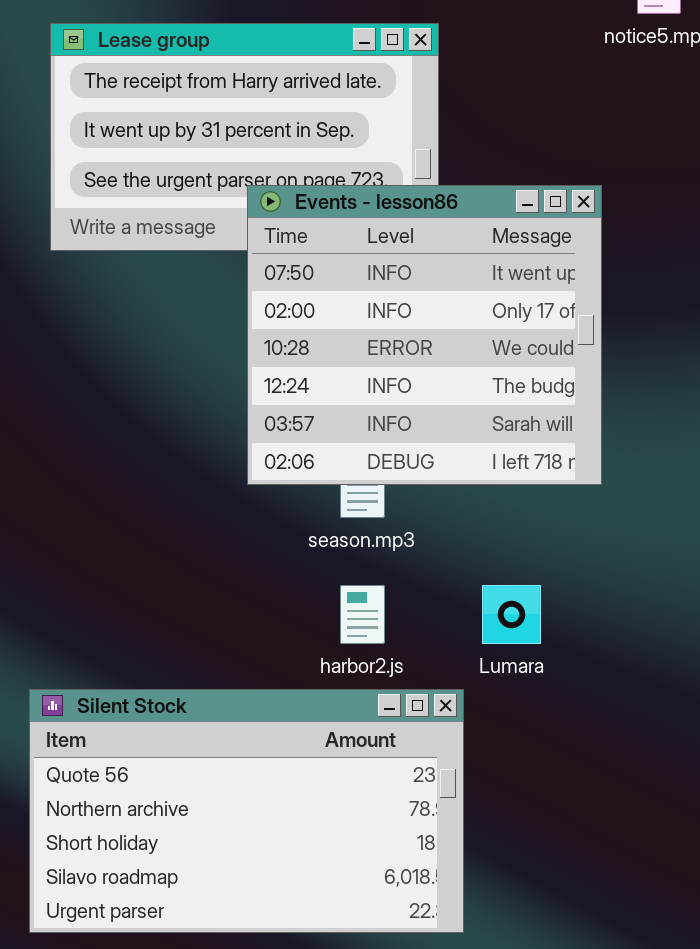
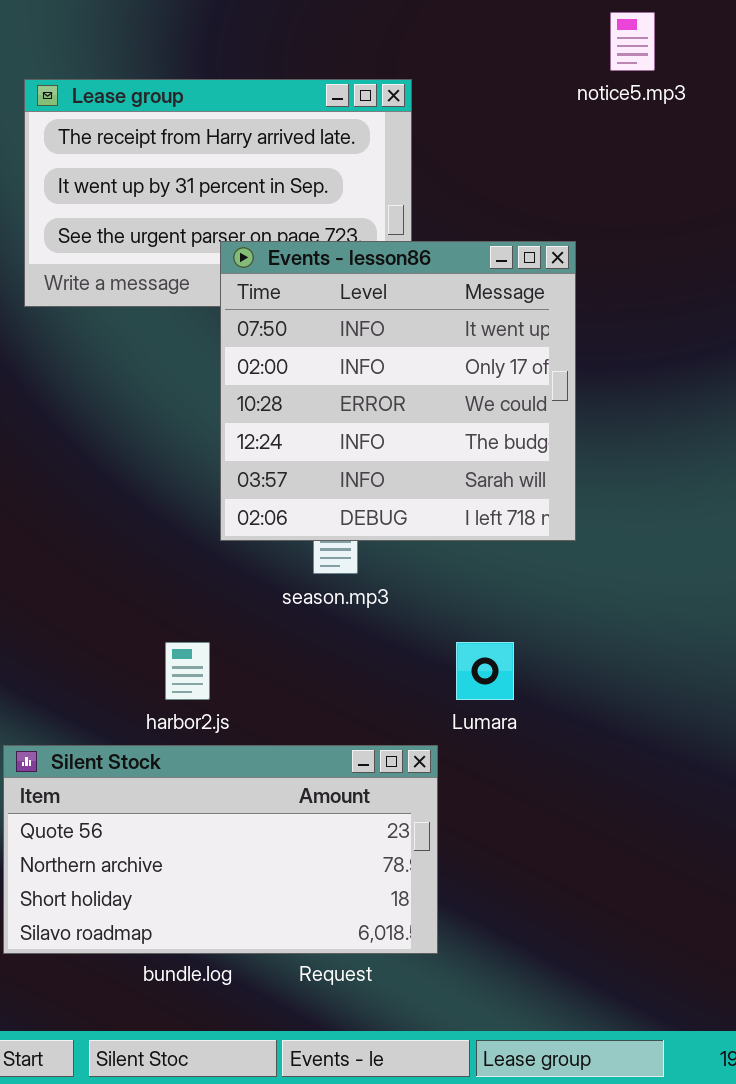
harbor2.js: [340,585,385,644] -> [165,642,210,700], moved
Silent Stock: [29,689,464,933] -> [3,745,438,954], resized

